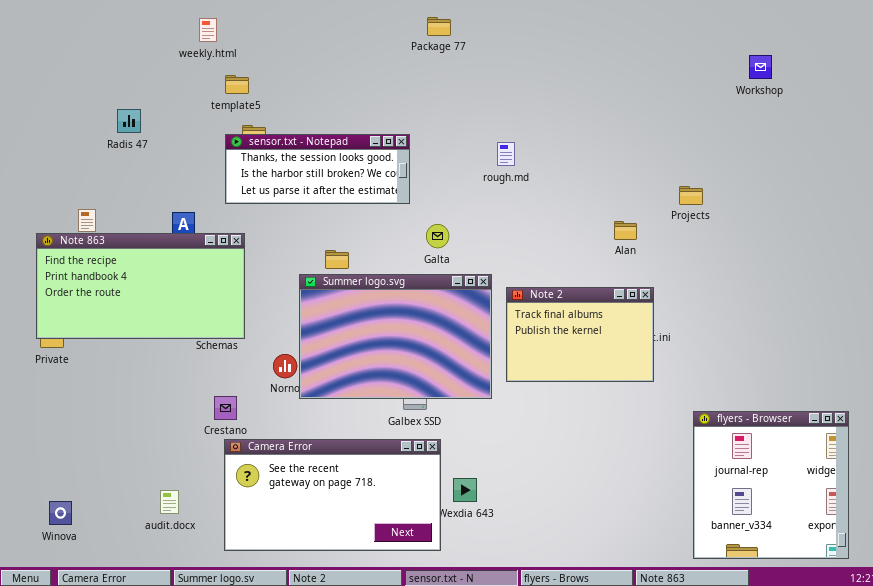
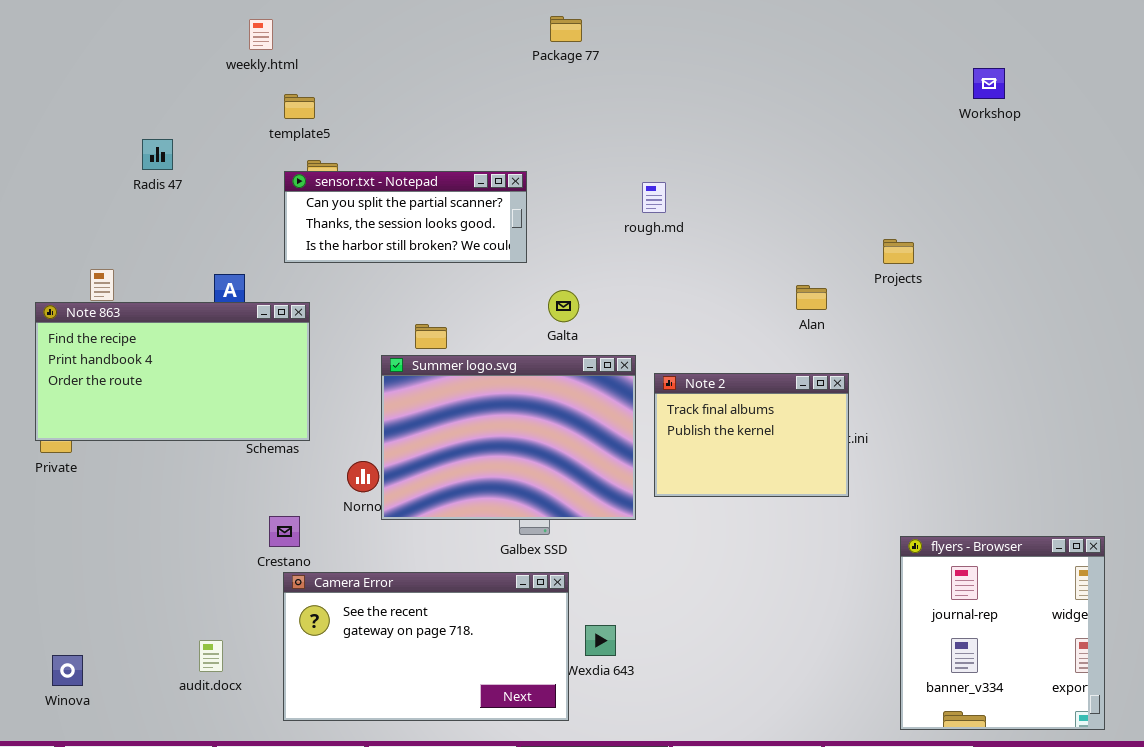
sensor.txt - Notepad: [225,134,410,204] -> [284,171,527,263], scrolled up 1 row

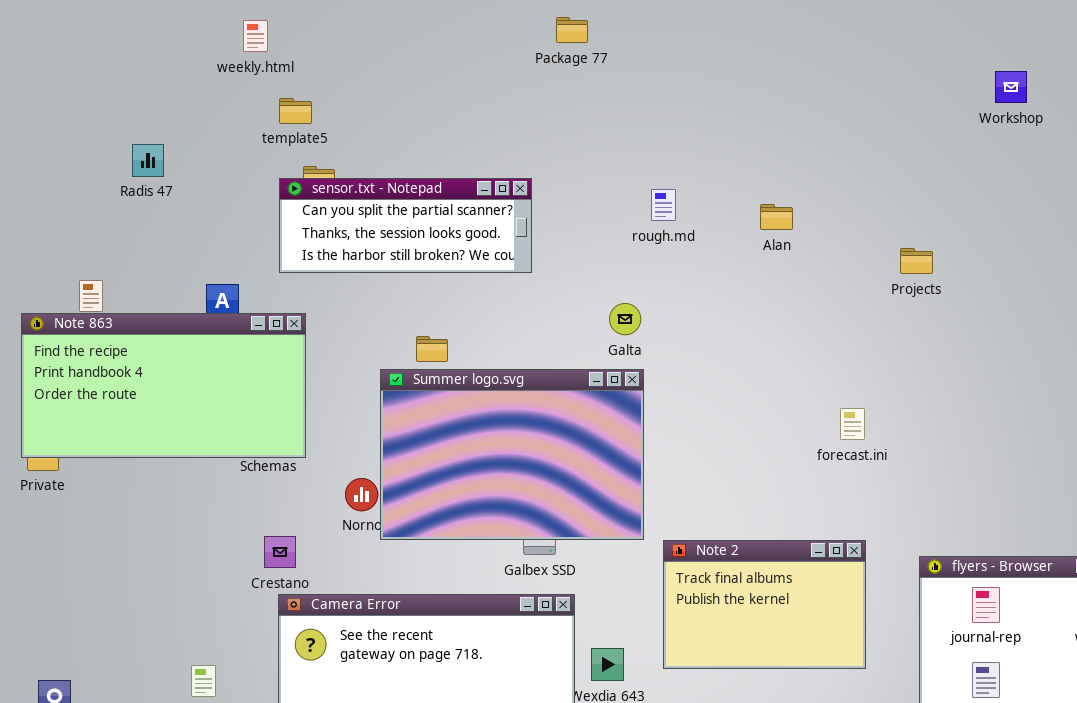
Alan: [796,285,827,310] -> [760,204,793,230], moved
Galta: [548,290,579,322] -> [609,303,641,335], moved
Note 2: [654,373,849,497] -> [663,540,866,669], moved

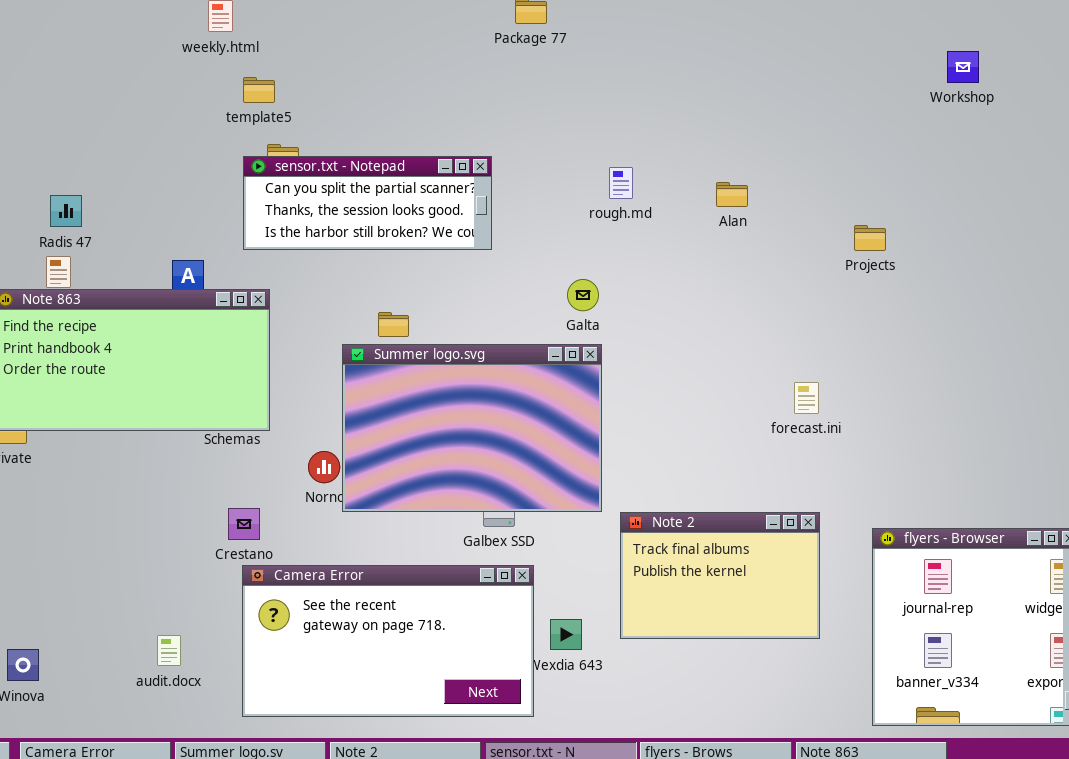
Radis 47: [132,144,164,177] -> [50,195,82,227], moved

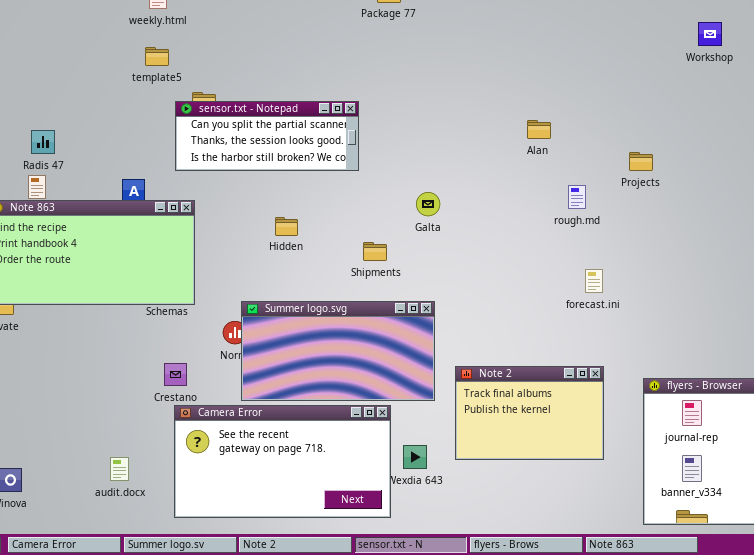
template5: [243,77,275,103] -> [145,47,169,66], moved
rough.md: [609,167,633,199] -> [568,185,586,209], moved
Summer logo.svg: [342,344,602,512] -> [241,301,435,401], moved, resized

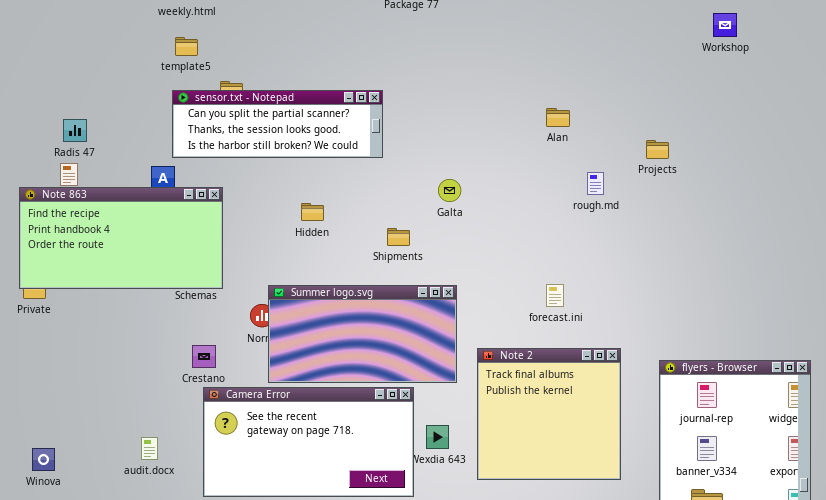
sensor.txt - Notepad: [175,101,359,171] -> [172,90,383,158], resized
forecast.ini: [585,269,603,293] -> [546,284,564,307], moved
Note 2: [455,366,604,460] -> [477,348,621,480], resized

